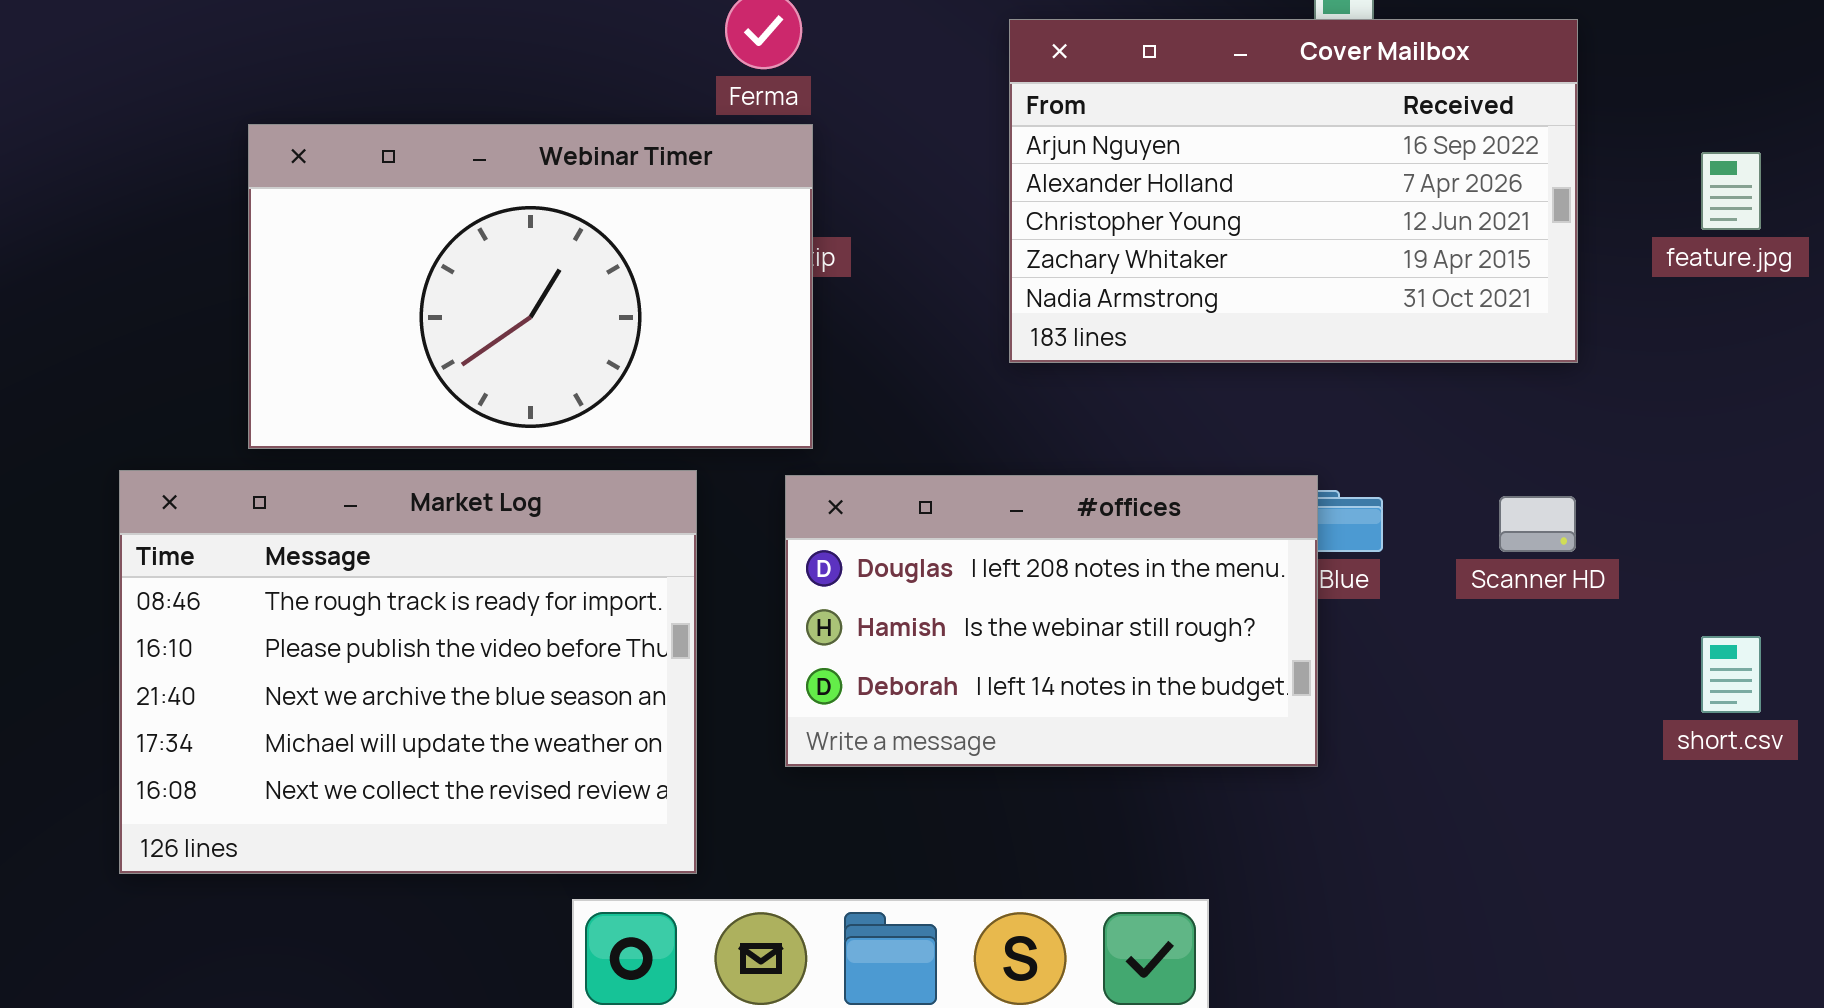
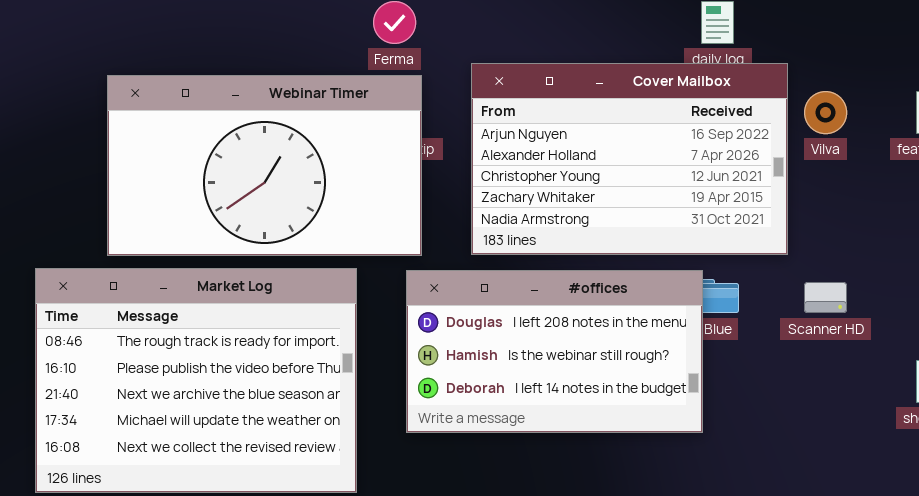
Cover Mailbox: [1009,19,1578,363] -> [471,63,788,255], moved

